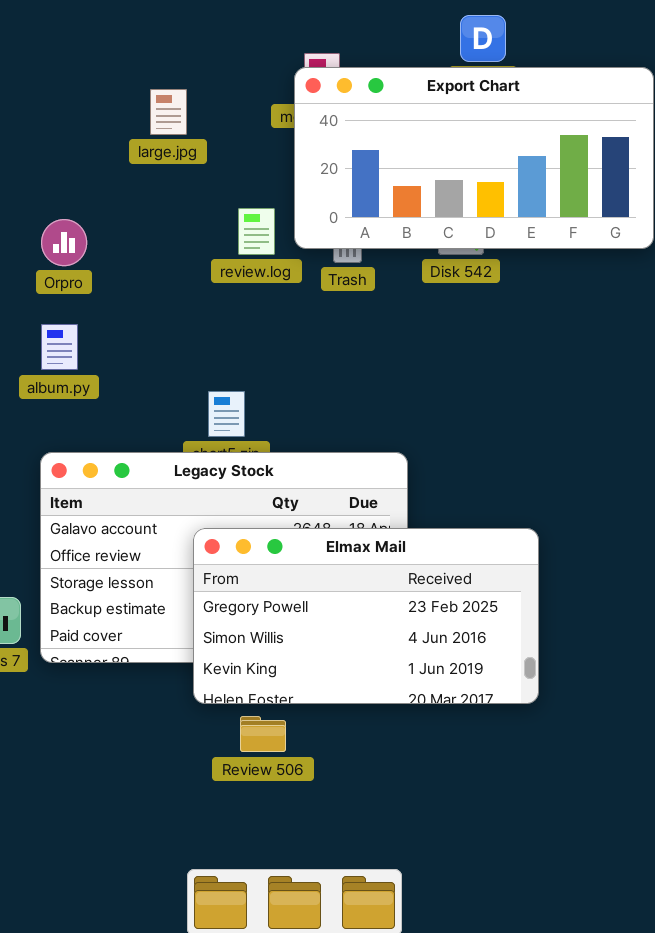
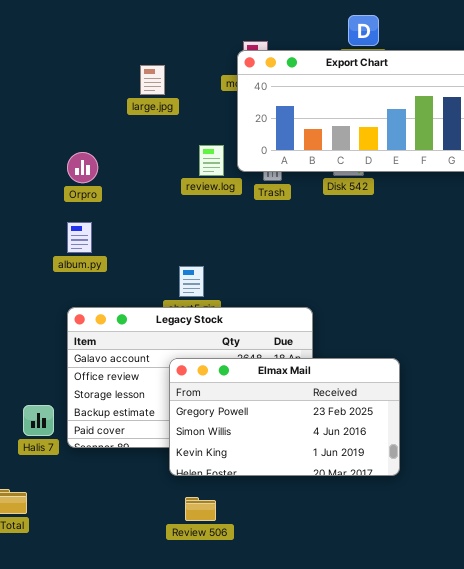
Review 506: [240,716,286,752] -> [185,497,216,521], moved

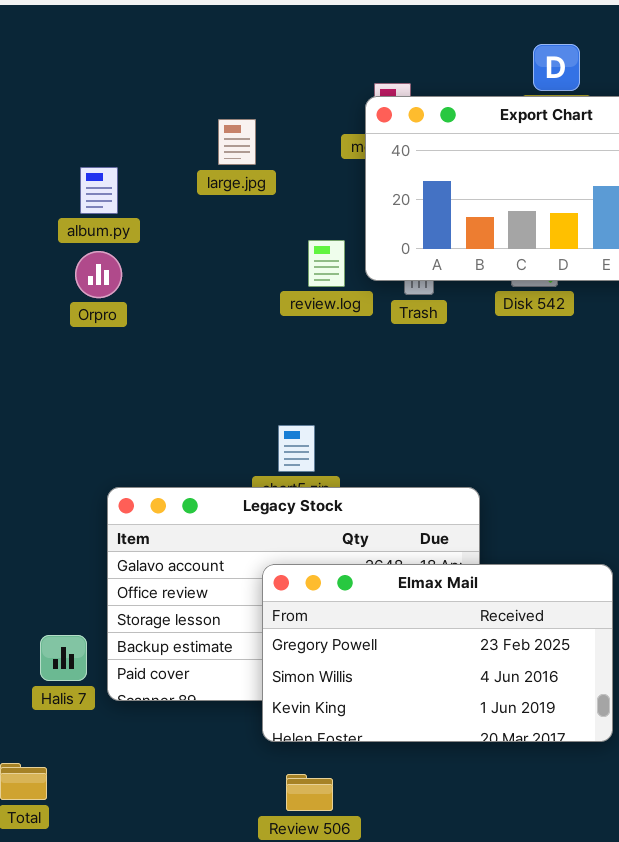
Orpro: [67,152,98,183] -> [75,251,122,298], moved
album.py: [67,222,92,253] -> [80,167,118,214], moved

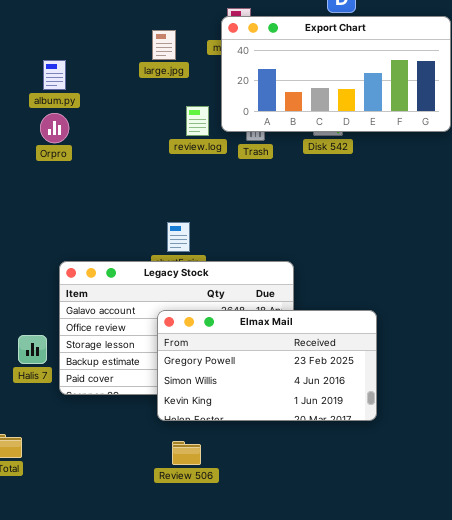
large.jpg: [218,119,256,165] -> [152,30,176,60], moved
Halis 7: [40,635,87,681] -> [18,335,47,364], moved

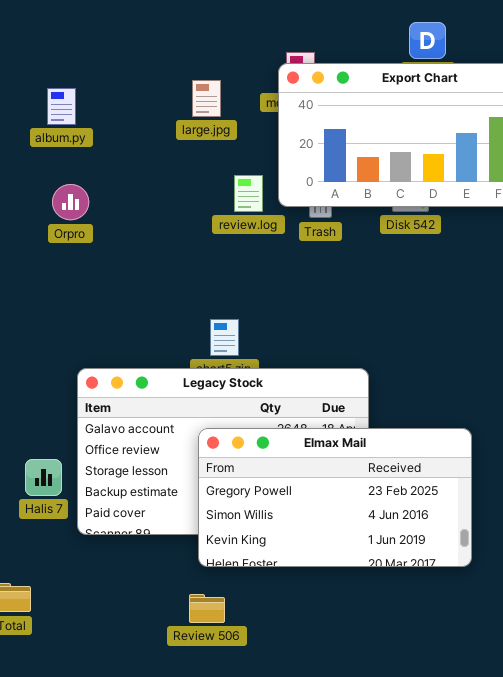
album.py: [43,60,66,90] -> [47,88,76,125], moved
Review 506: [172,441,201,465] -> [189,594,225,623], moved

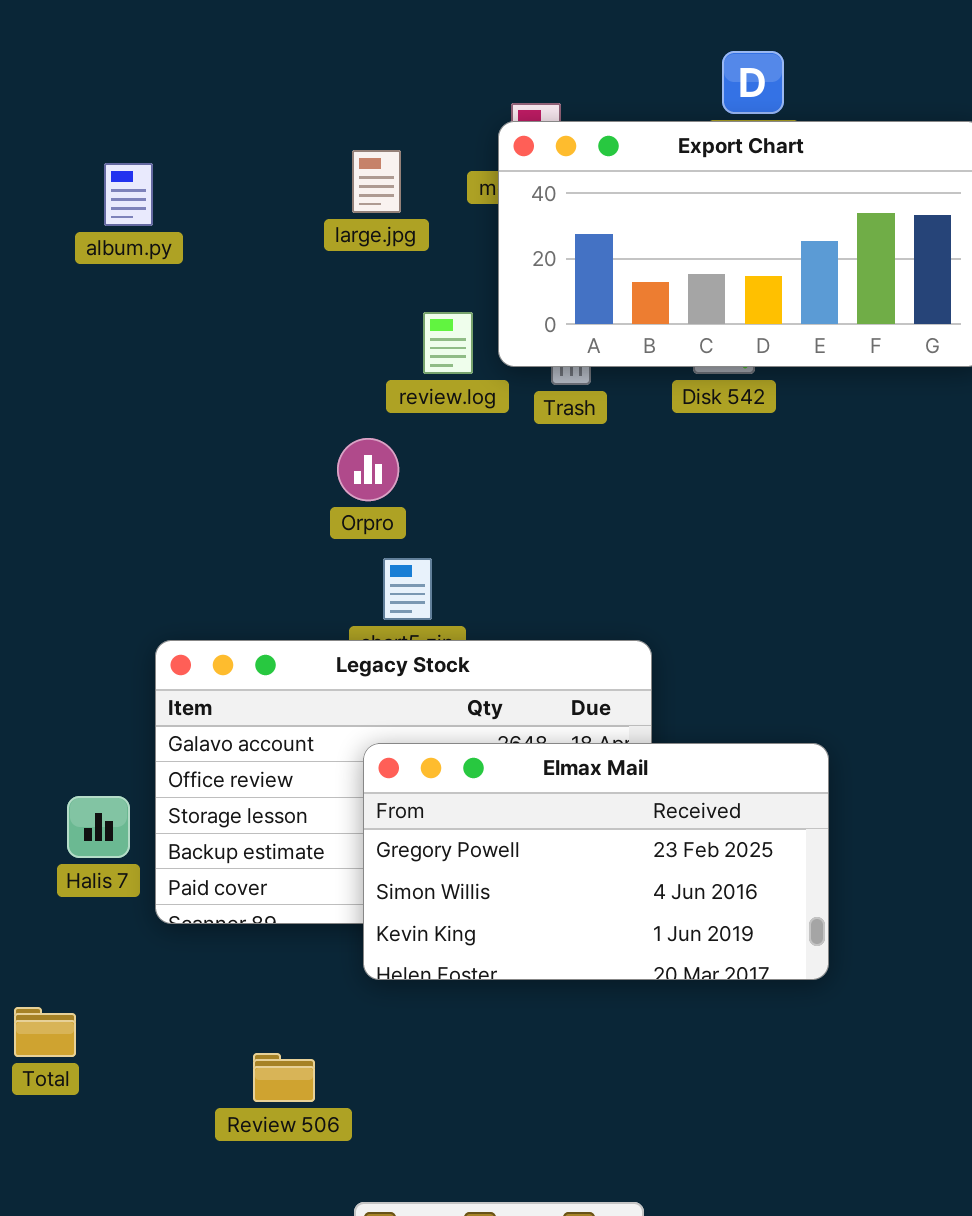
Orpro: [52,184,89,220] -> [337,438,399,501], moved
Review 506: [189,594,225,623] -> [253,1053,315,1102], moved

